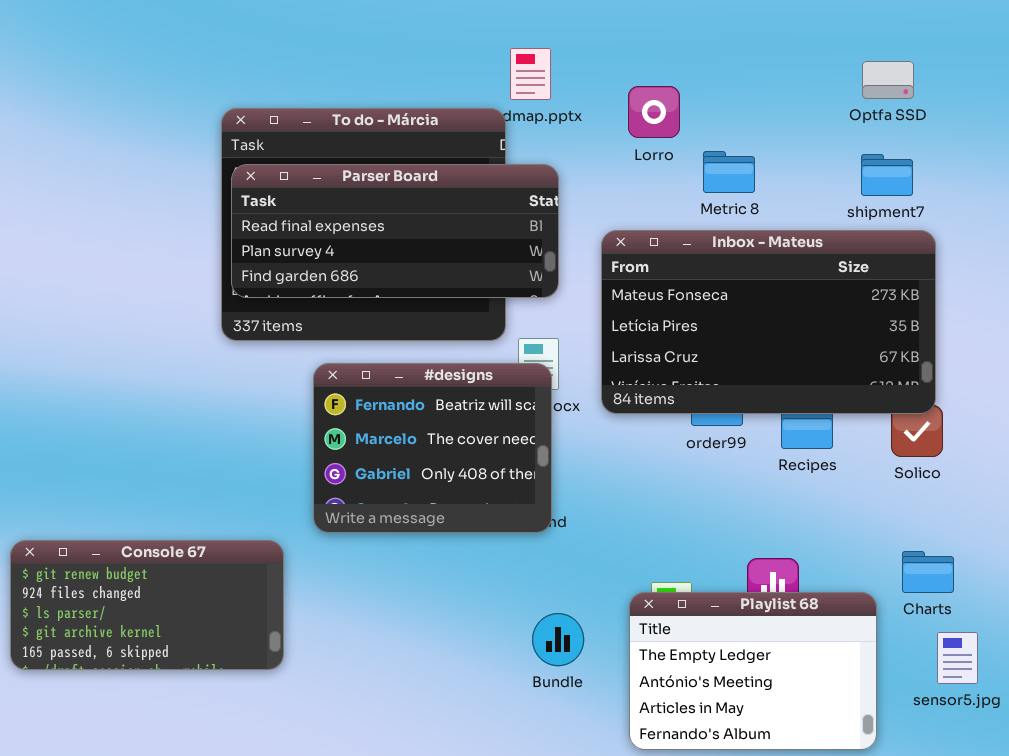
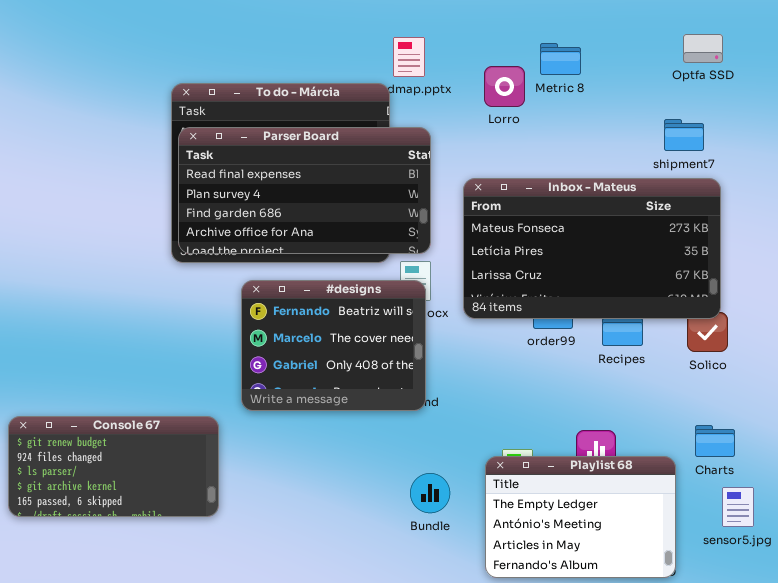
Optfa SSD: [862,61,914,99] -> [683,34,723,63], moved
Metric 8: [703,151,755,193] -> [540,43,581,75], moved
Parser Board: [231,164,559,298] -> [178,127,431,254], resized

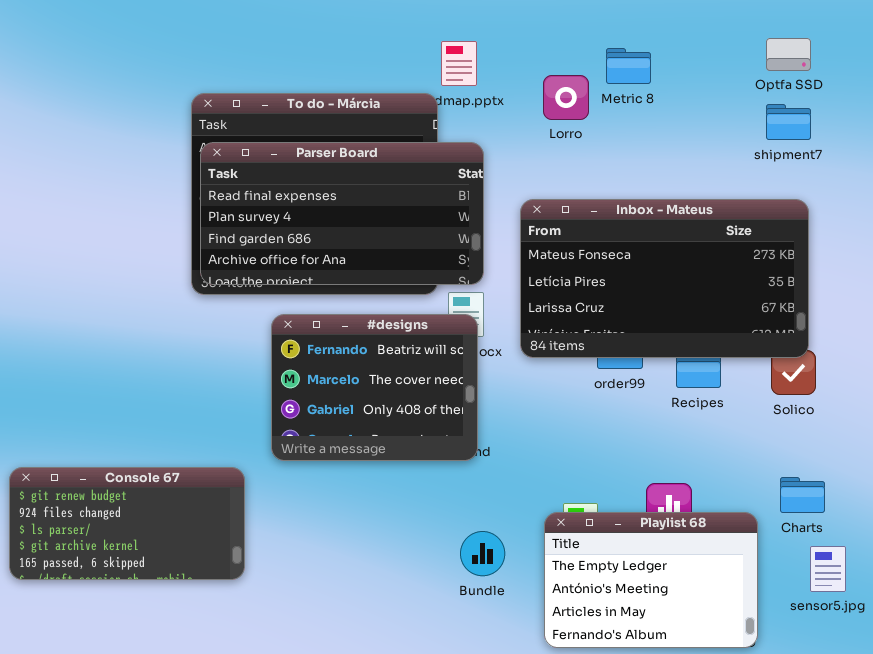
shipment7: [664,119,704,151] -> [766,104,811,140], moved

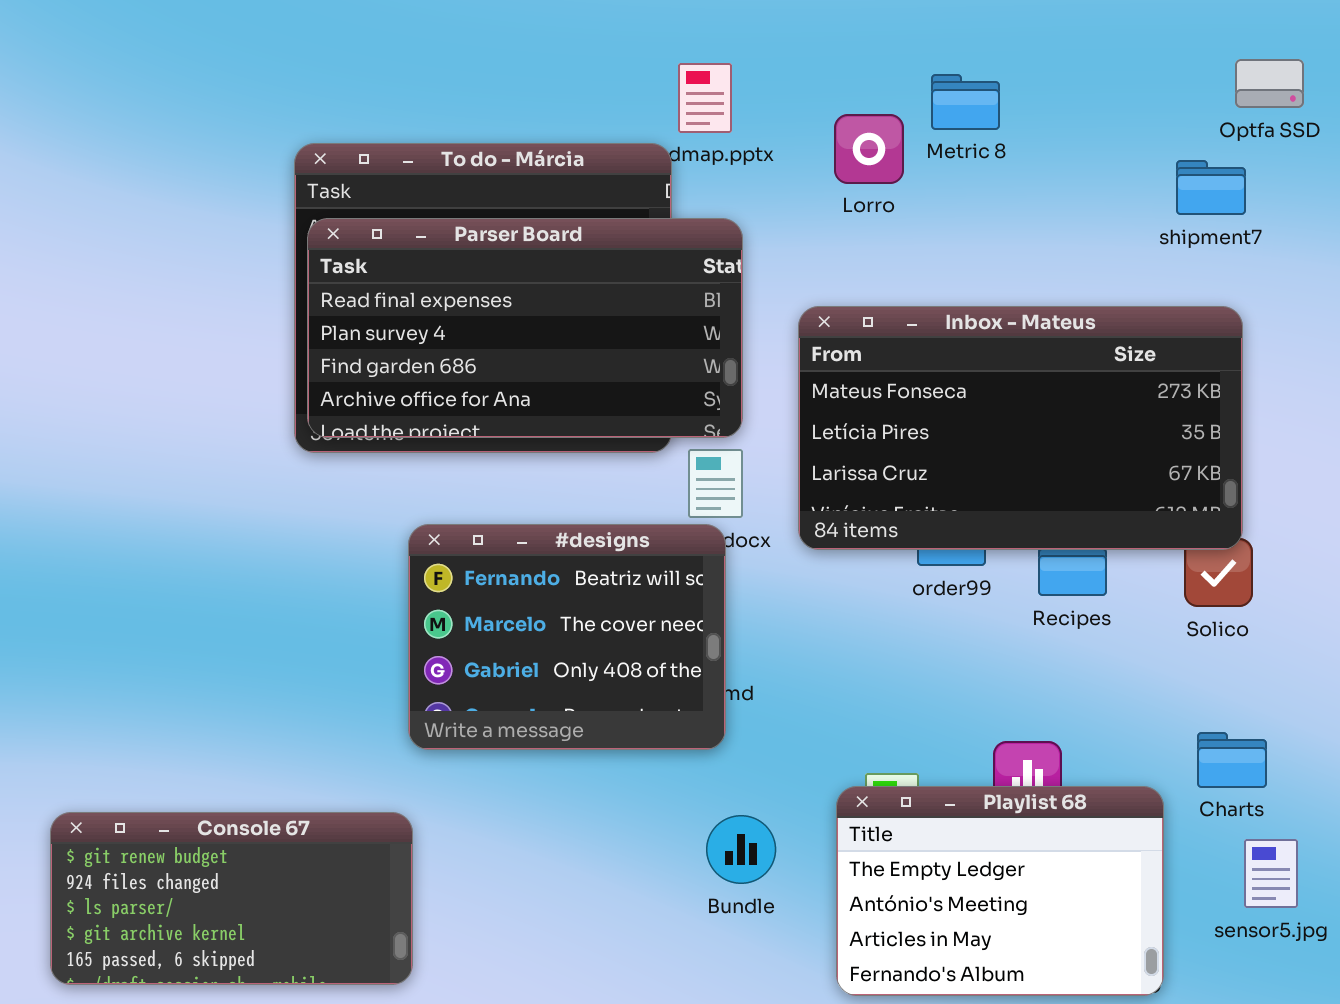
Optfa SSD: [766,38,811,71] -> [1235,59,1304,108], moved
#designs: [271,314,478,461] -> [408,524,726,750], moved
Console 67: [9,467,245,580] -> [50,812,413,985], moved

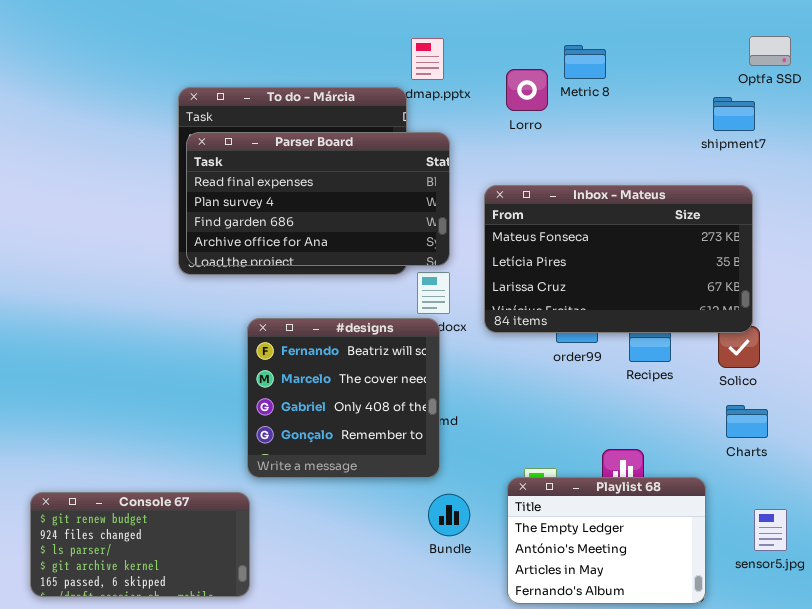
#designs: [408,524,726,750] -> [247,318,440,478], resized
Charts: [1197,732,1267,788] -> [726,405,768,438], moved

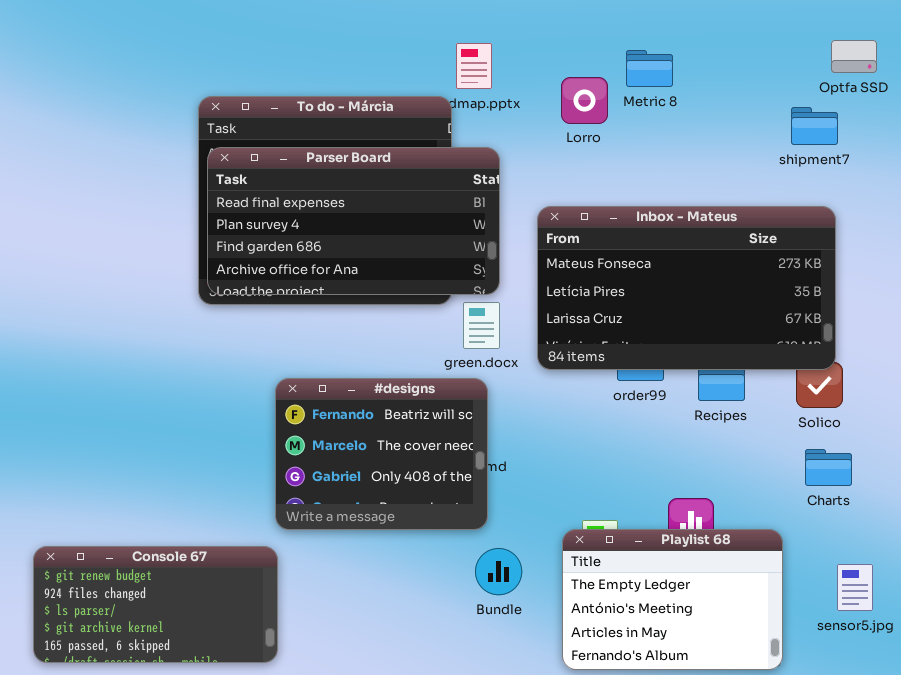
#designs: [247,318,440,478] -> [275,378,488,530], resized

